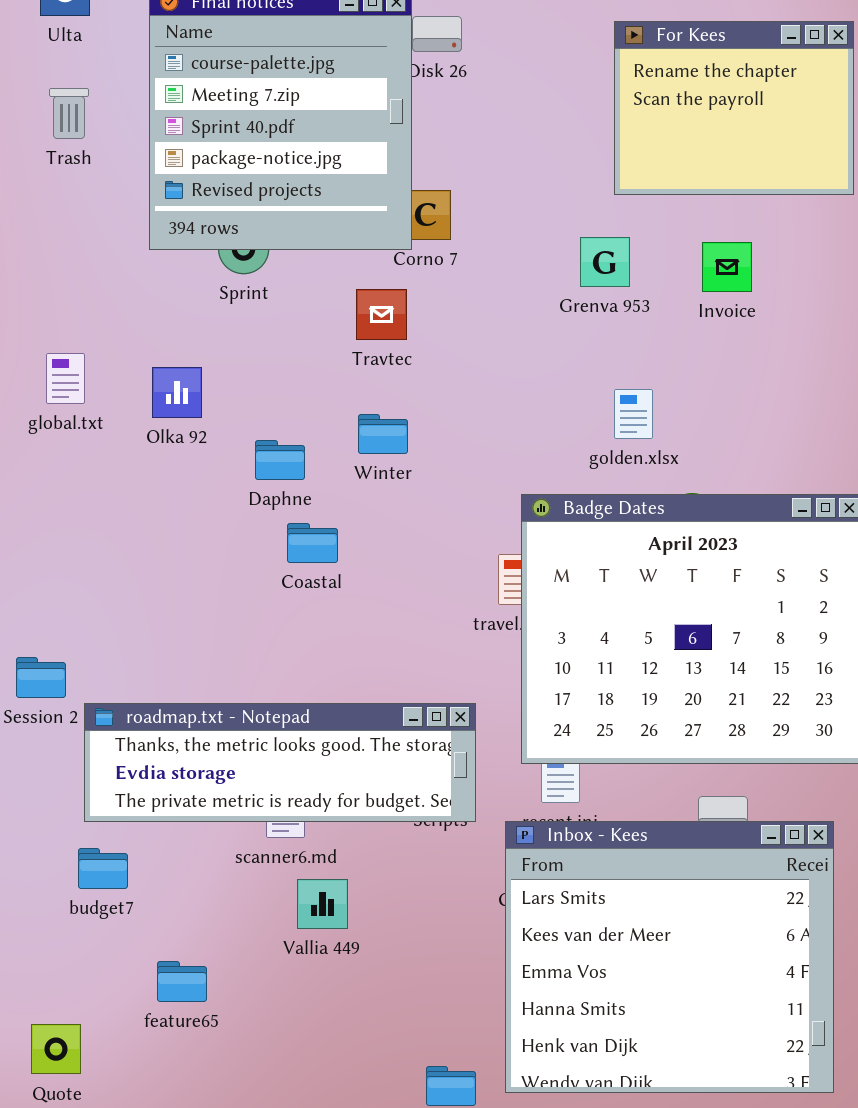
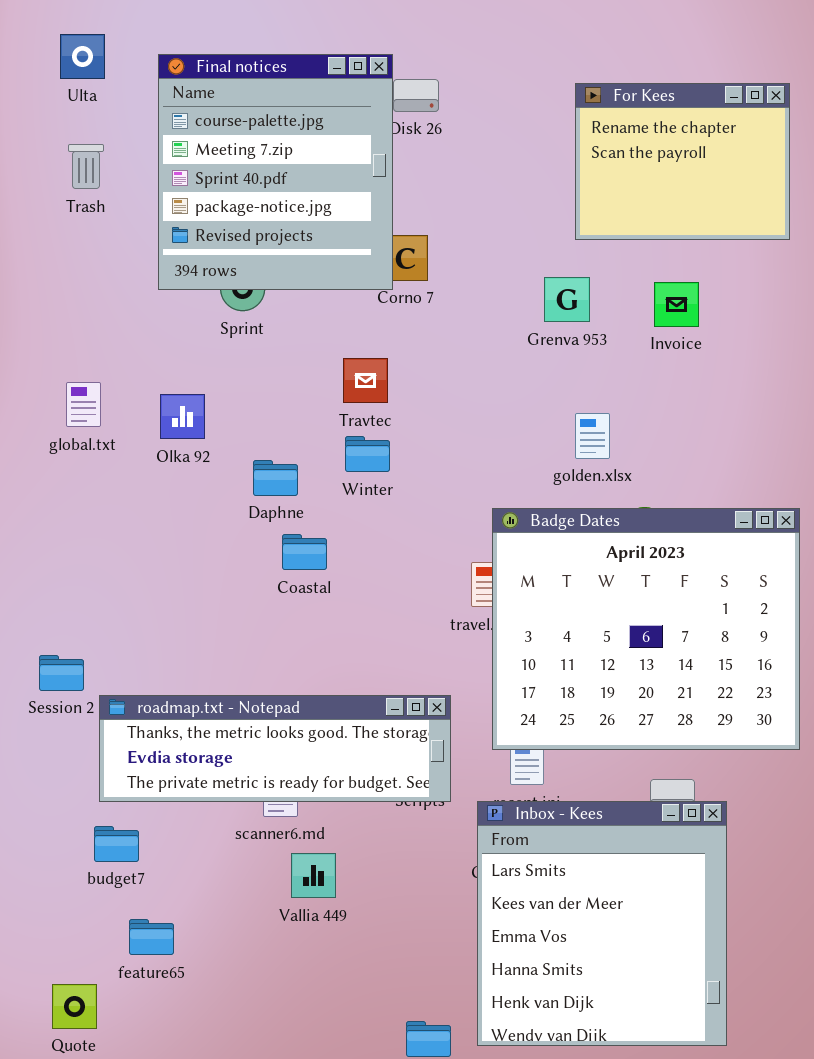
Travtec: [356,289,407,340] -> [343,358,388,403], moved
Inbox - Kees: [505,821,834,1093] -> [477,801,727,1046], resized
feature65: [157,961,207,1002] -> [129,919,174,955], moved

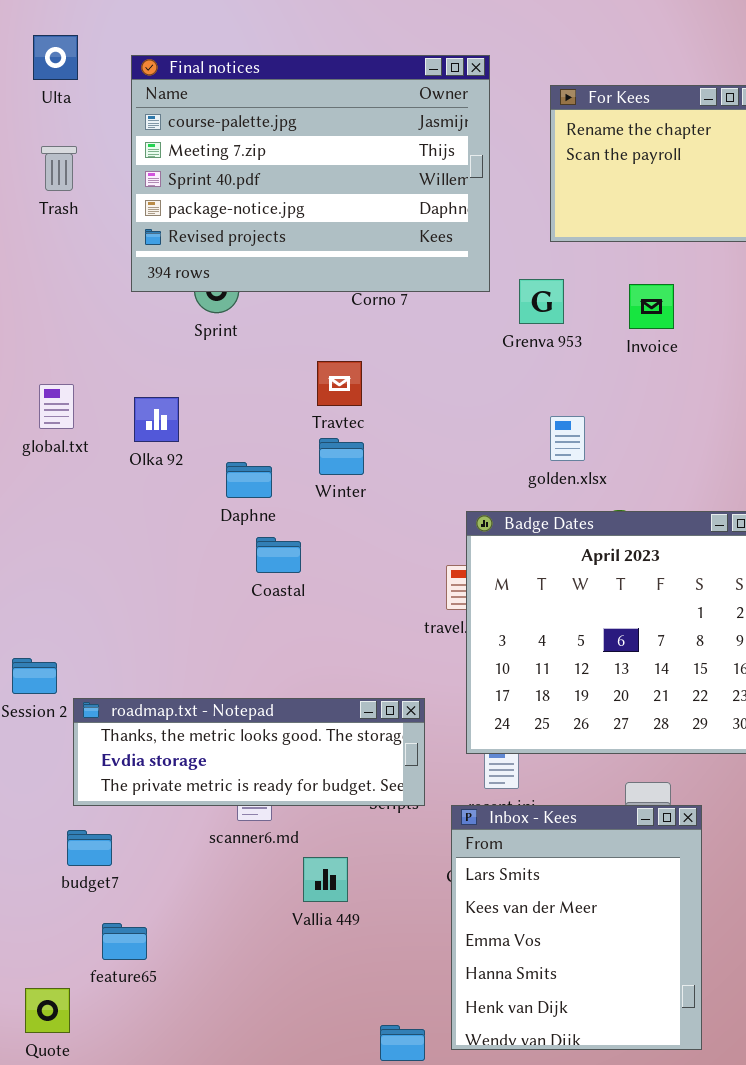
Final notices: [158,54,393,290] -> [131,55,490,292], resized
Vallia 449: [291,853,336,898] -> [303,857,348,902], moved

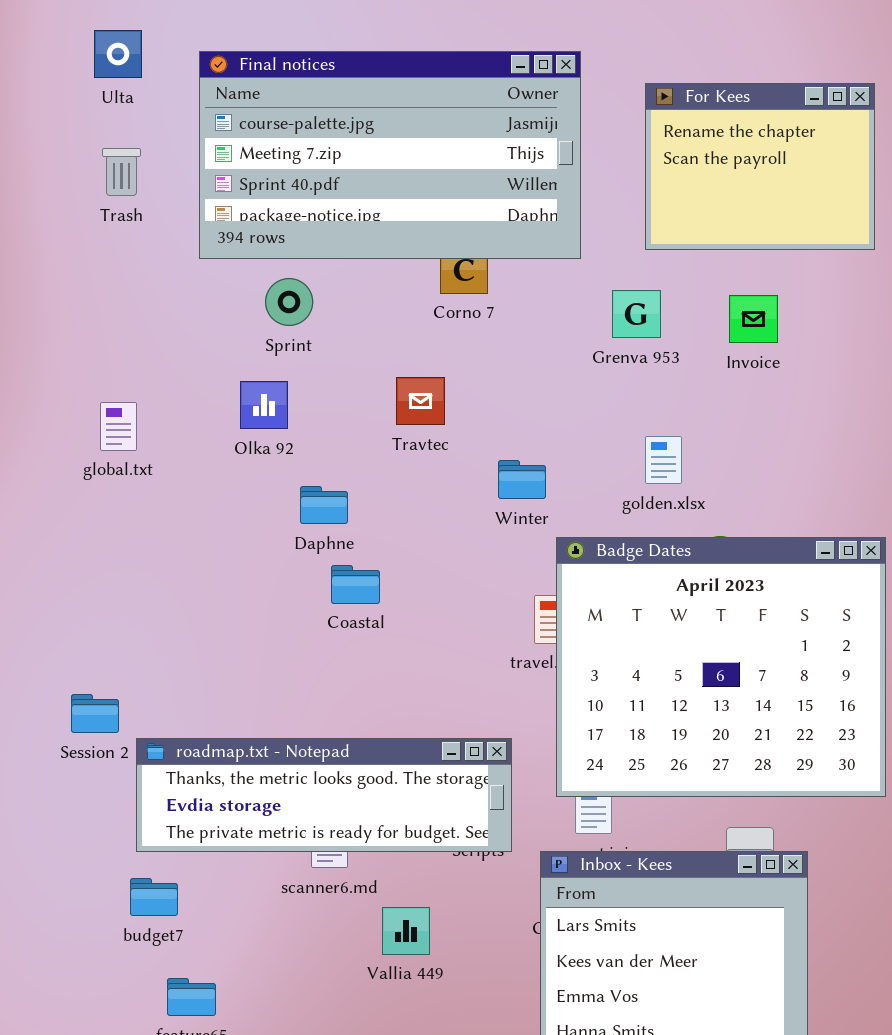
Final notices: [131,55,490,292] -> [199,51,581,259], resized
Olka 92: [134,397,179,442] -> [240,381,288,429], moved
Winter: [319,438,364,475] -> [498,460,546,499], moved

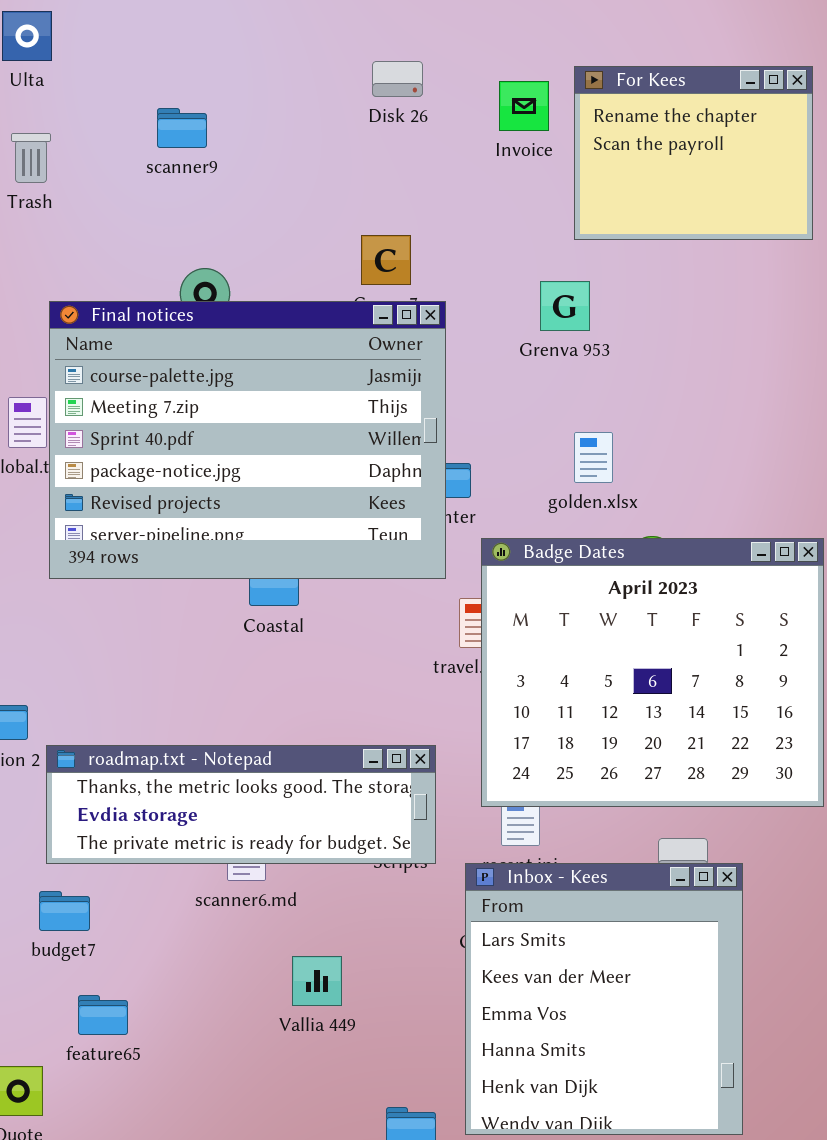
Final notices: [199,51,581,259] -> [49,301,446,579], moved, resized
Invoice: [729,295,778,343] -> [499,81,549,131], moved
Vallia 449: [382,907,430,955] -> [292,956,342,1006], moved

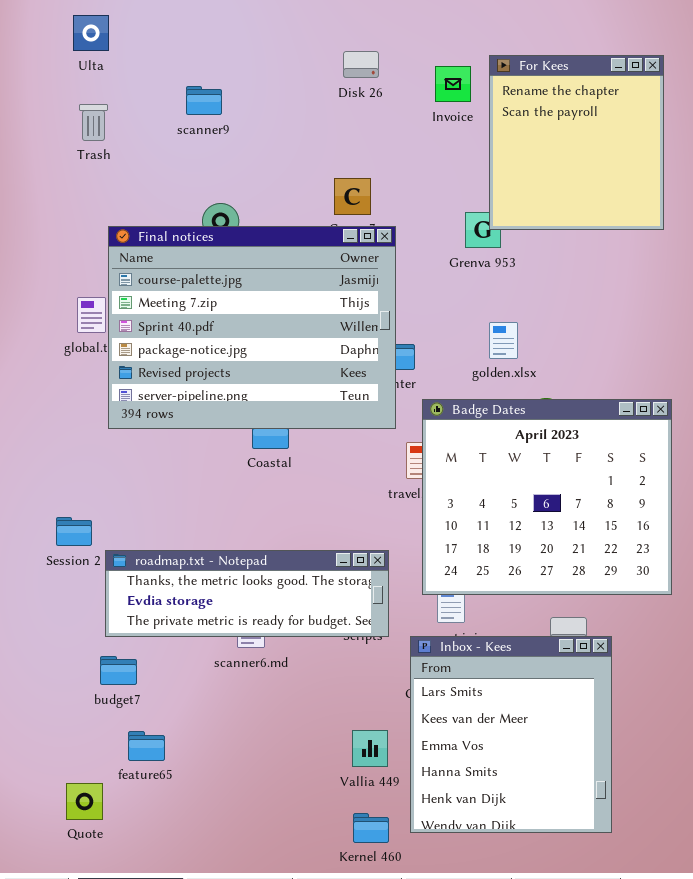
For Kees: [574,66,813,240] -> [489,55,664,230], resized
Vallia 449: [292,956,342,1006] -> [352,730,388,767], moved

